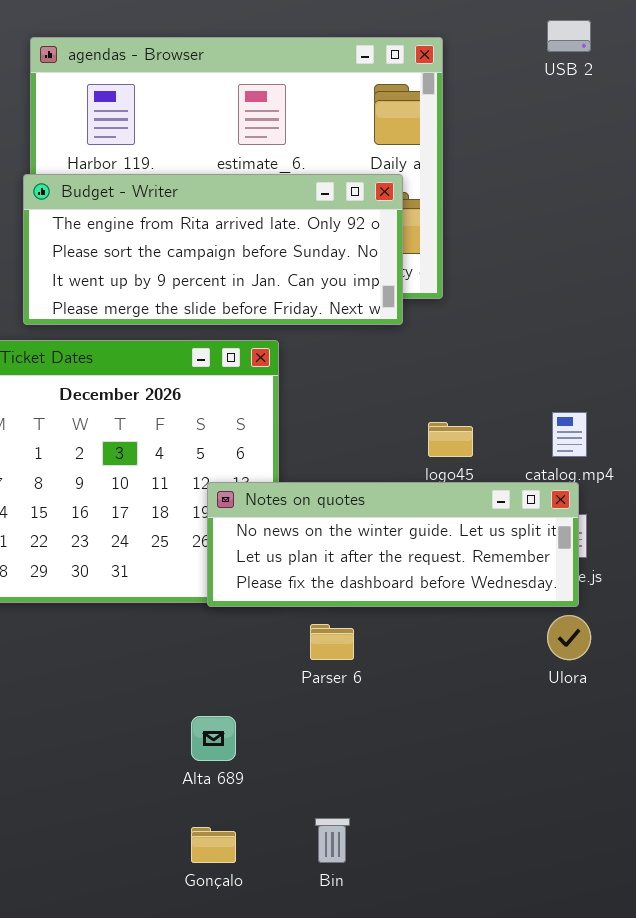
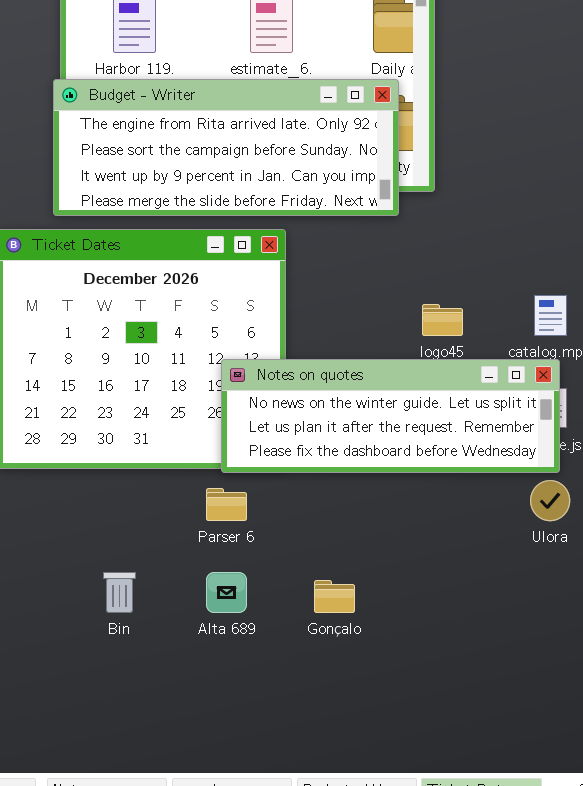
Parser 6: [310,624,354,660] -> [206,488,247,521], moved
Bin: [315,818,350,863] -> [103,572,136,613], moved
Gonçalo: [191,827,236,863] -> [314,580,355,613], moved

